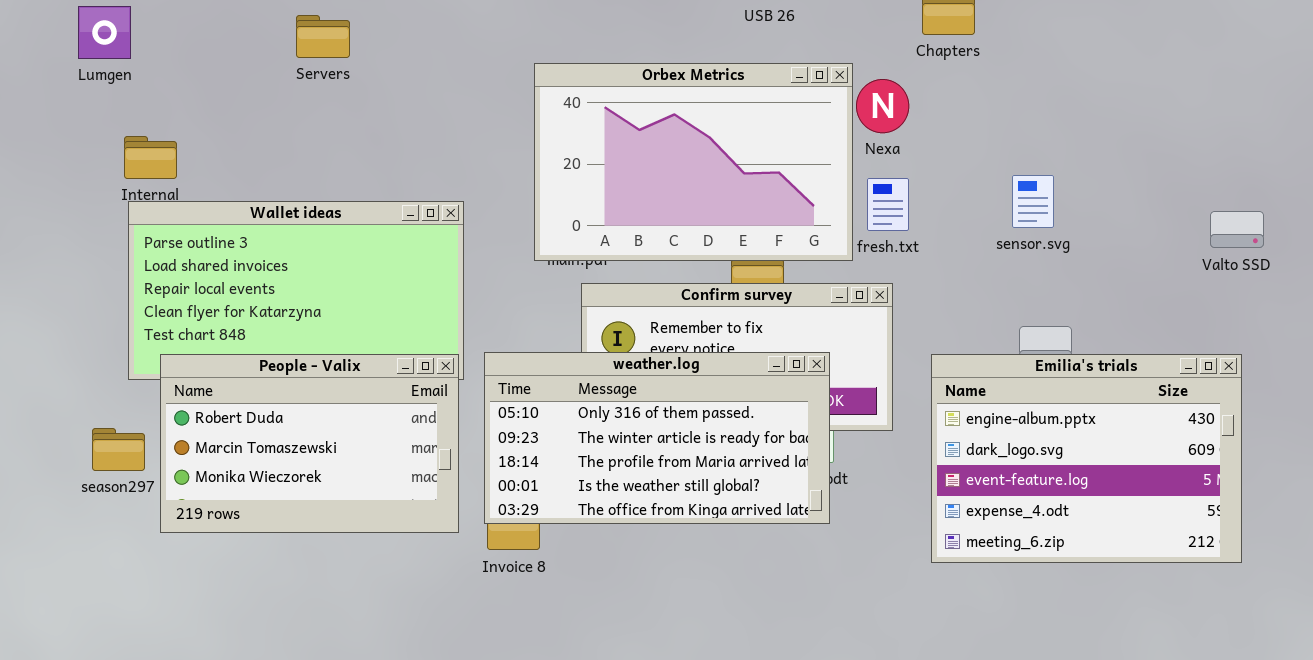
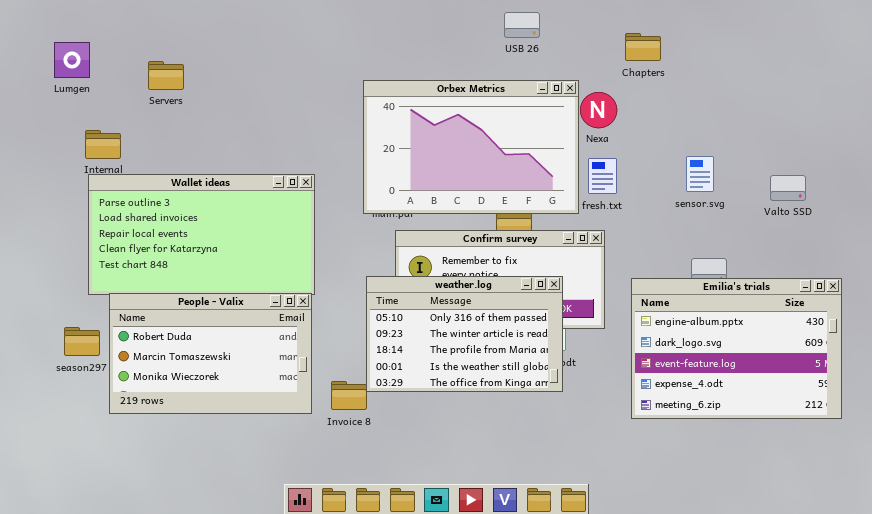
Servers: [296,15,350,58] -> [148,61,184,90], moved
Valto SSD: [1210,211,1264,248] -> [770,175,806,201], moved
weather.log: [484,352,830,524] -> [366,276,563,392], resized
People - Valix: [160,354,459,533] -> [109,293,312,414], moved

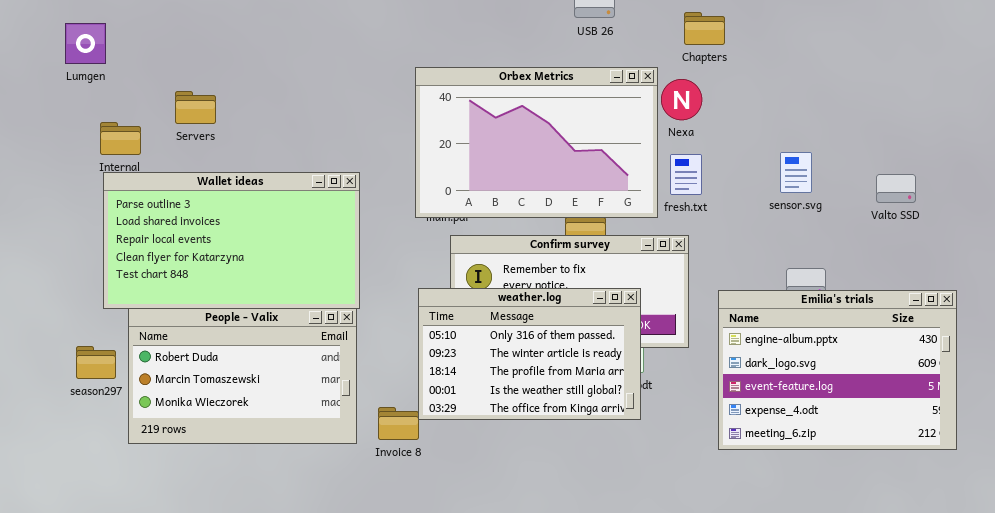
Chapters: [625,33,661,61] -> [684,12,725,45], moved
Servers: [148,61,184,90] -> [175,91,216,124], moved

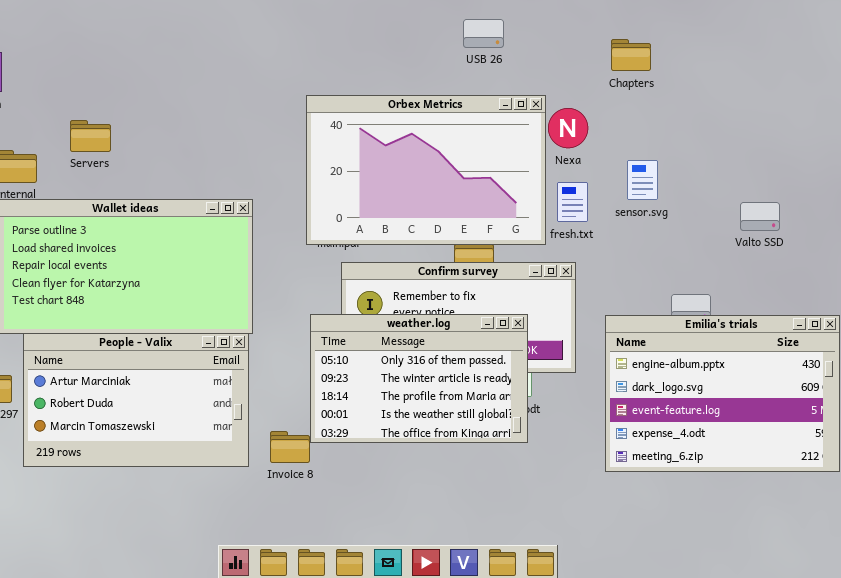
Chapters: [684,12,725,45] -> [611,39,651,71], moved
sensor.svg: [780,152,812,193] -> [627,160,658,200], moved
Valto SSD: [876,174,916,203] -> [740,202,780,231], moved
People - Valix: [128,308,357,444] -> [23,333,249,467], scrolled up 1 row

